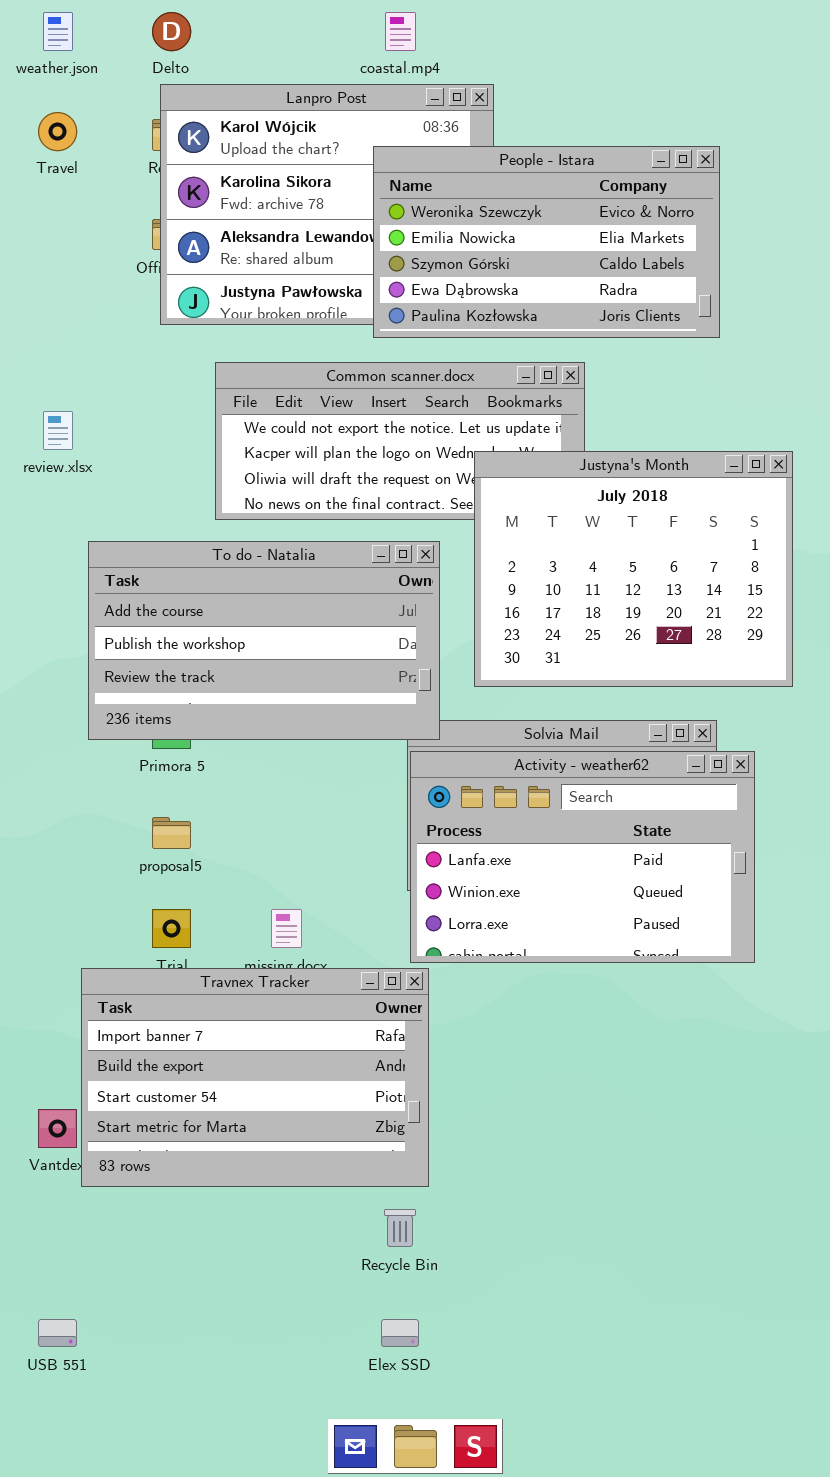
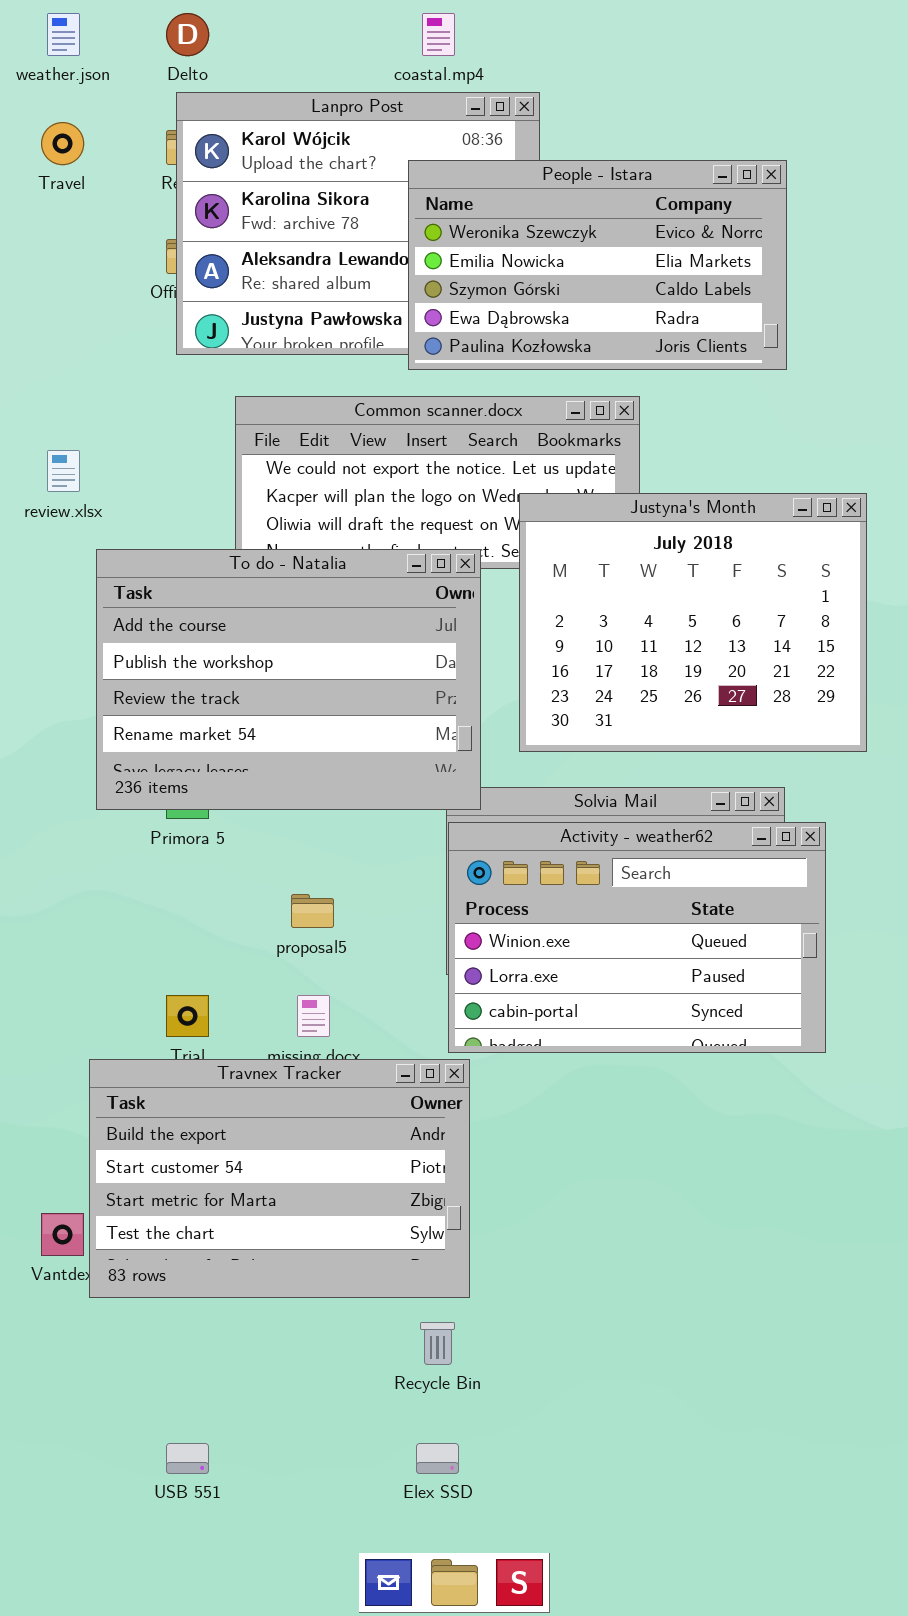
To do - Natalia: [88,541,440,740] -> [96,549,481,810], resized
Activity - weather62: [410,751,755,963] -> [448,822,826,1053], scrolled down 1 row
proposal5: [152,817,191,849] -> [291,894,334,928], moved
Travnex Tracker: [81,968,429,1187] -> [89,1059,470,1298], scrolled down 1 row
USB 551: [38,1319,77,1347] -> [166,1443,209,1474], moved

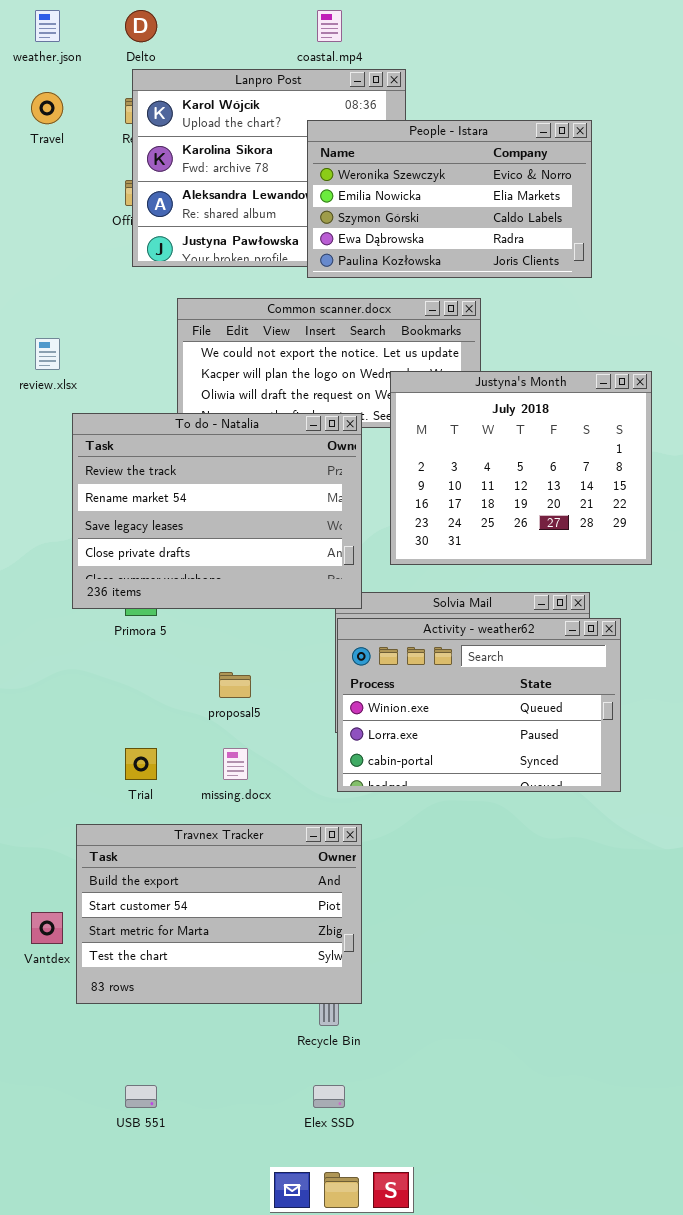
To do - Natalia: [96,549,481,810] -> [72,413,362,609], scrolled down 2 rows
Travnex Tracker: [89,1059,470,1298] -> [76,824,362,1004], moved

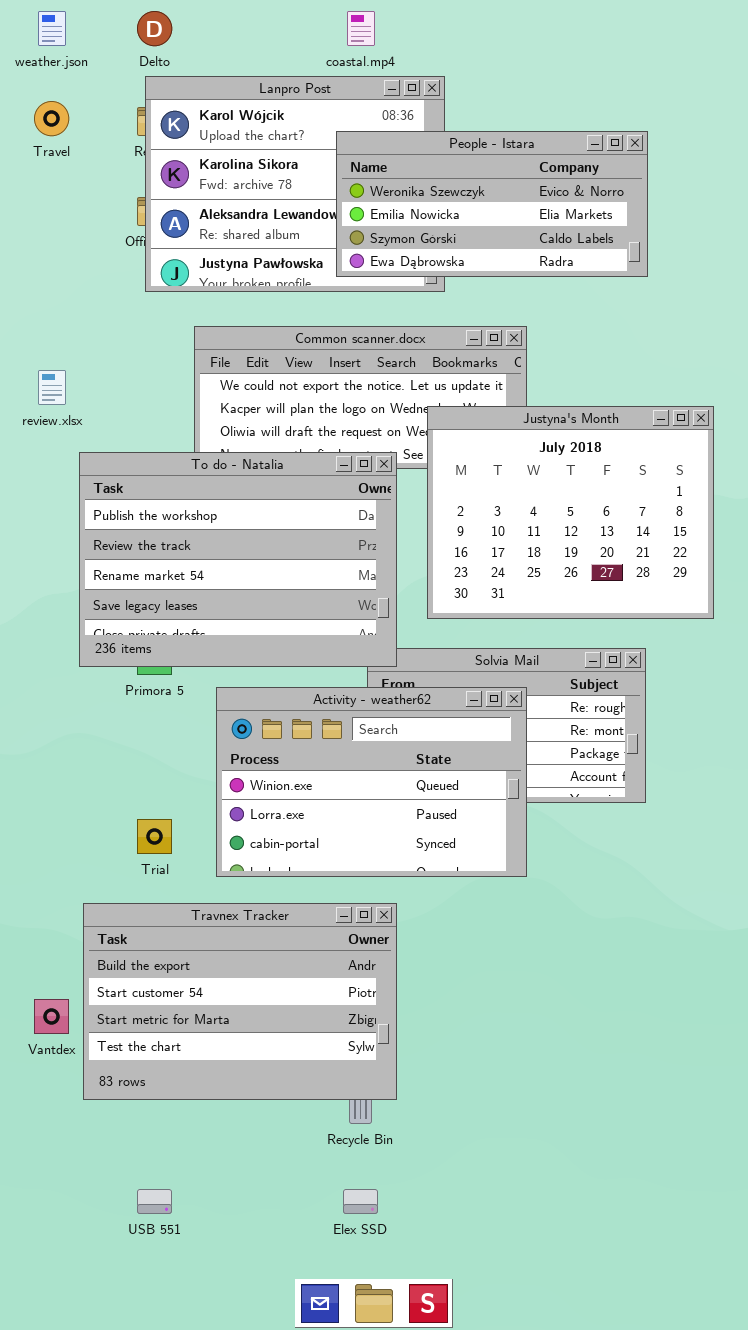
People - Istara: [307,120,592,278] -> [336,131,648,277], resized
To do - Natalia: [72,413,362,609] -> [79,452,397,667], scrolled up 1 row
Activity - weather62: [337,618,621,792] -> [216,687,527,877], moved

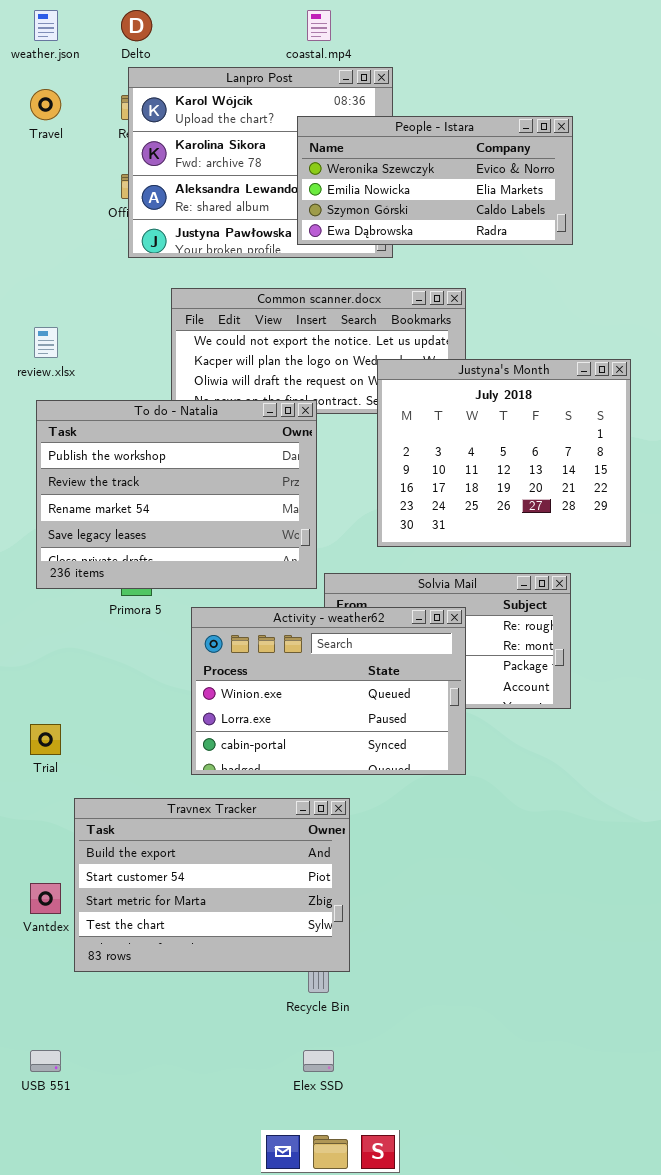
To do - Natalia: [79,452,397,667] -> [36,400,317,589], moved
Trial: [137,819,172,854] -> [30,724,61,755], moved
USB 551: [137,1189,172,1214] -> [30,1050,61,1072], moved

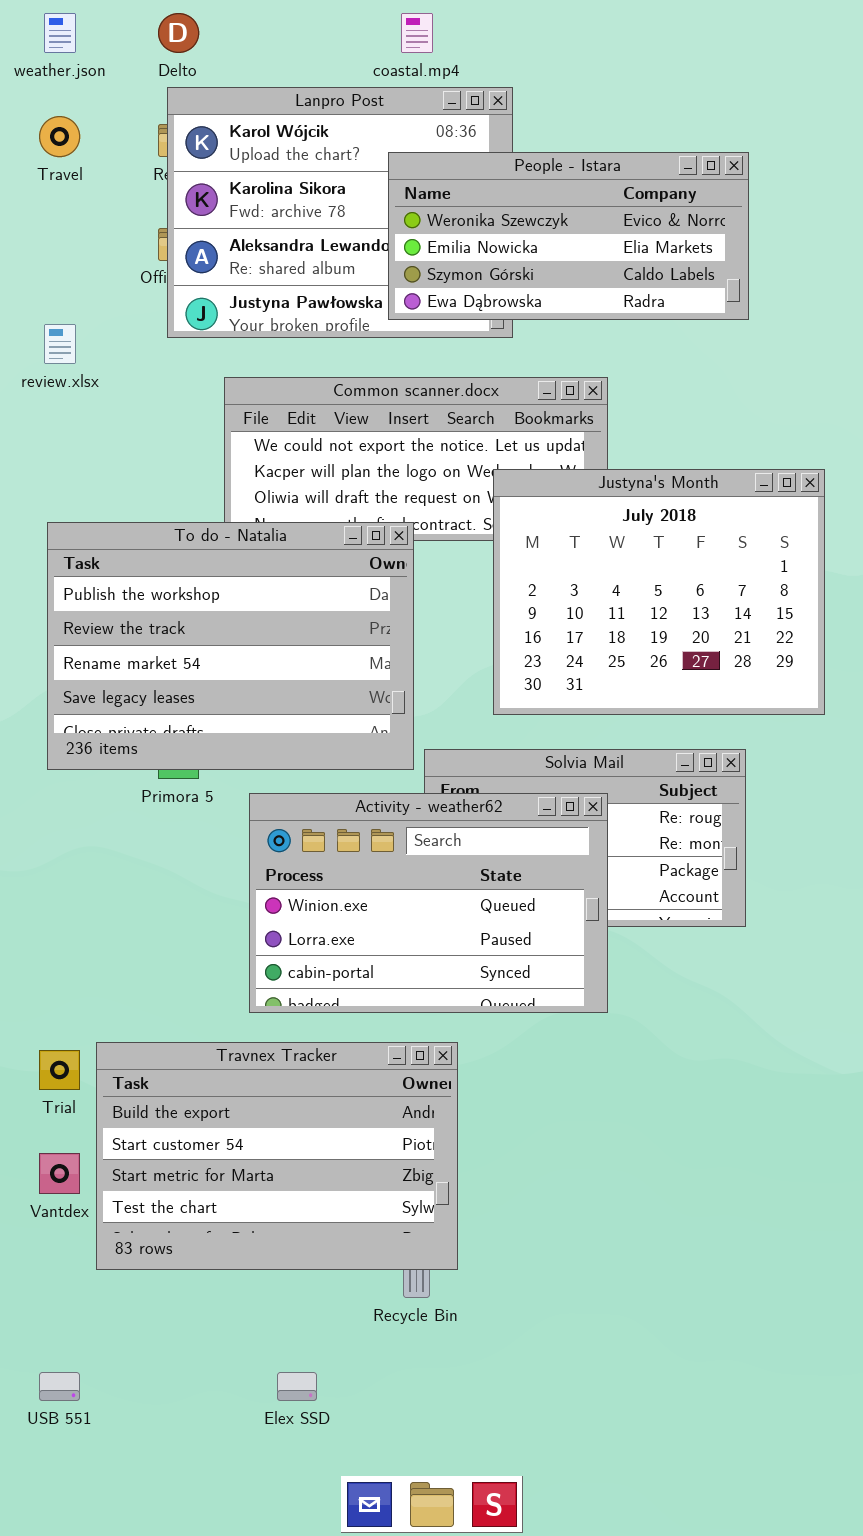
review.xlsx: [34,327,58,358] -> [44,324,76,364], moved
Trial: [30,724,61,755] -> [39,1050,80,1090], moved
Elex SSD: [303,1050,334,1072] -> [277,1372,317,1401], moved

